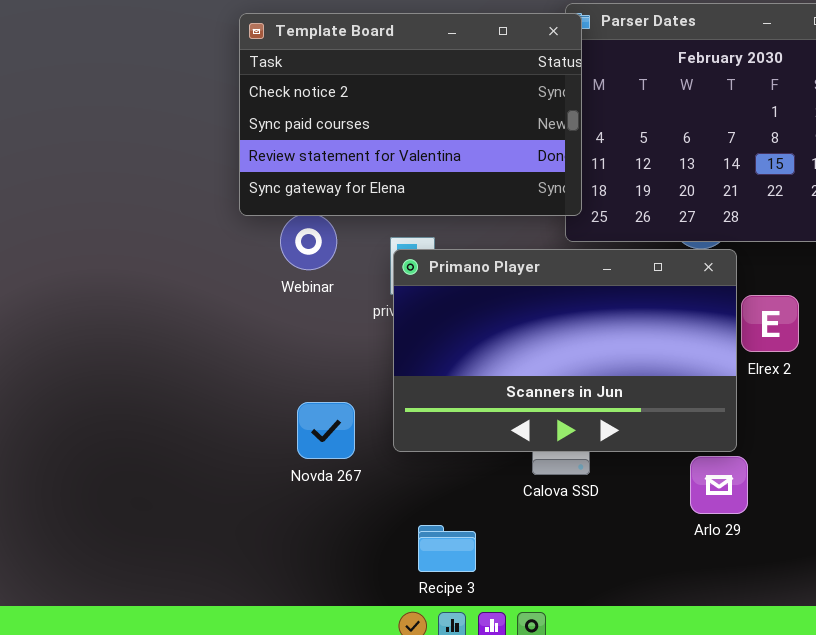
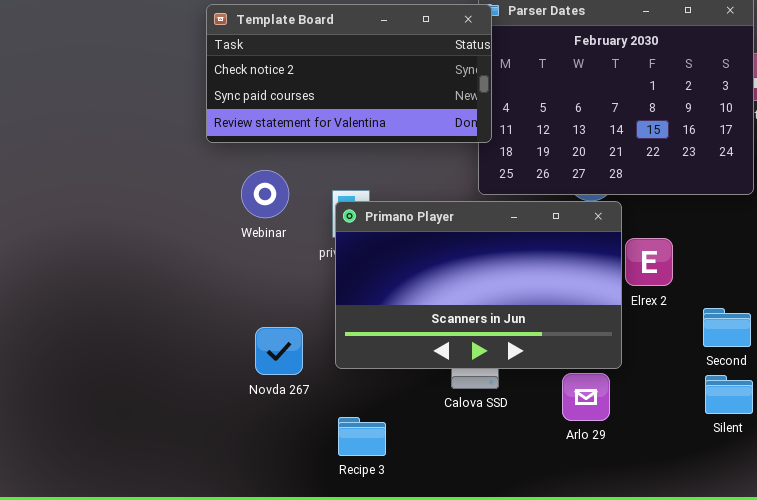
Template Board: [239,13,582,216] -> [206,4,492,143], resized
Arlo 29: [690,456,748,514] -> [562,373,610,421], moved
Recipe 3: [418,525,476,572] -> [338,417,386,456], moved

